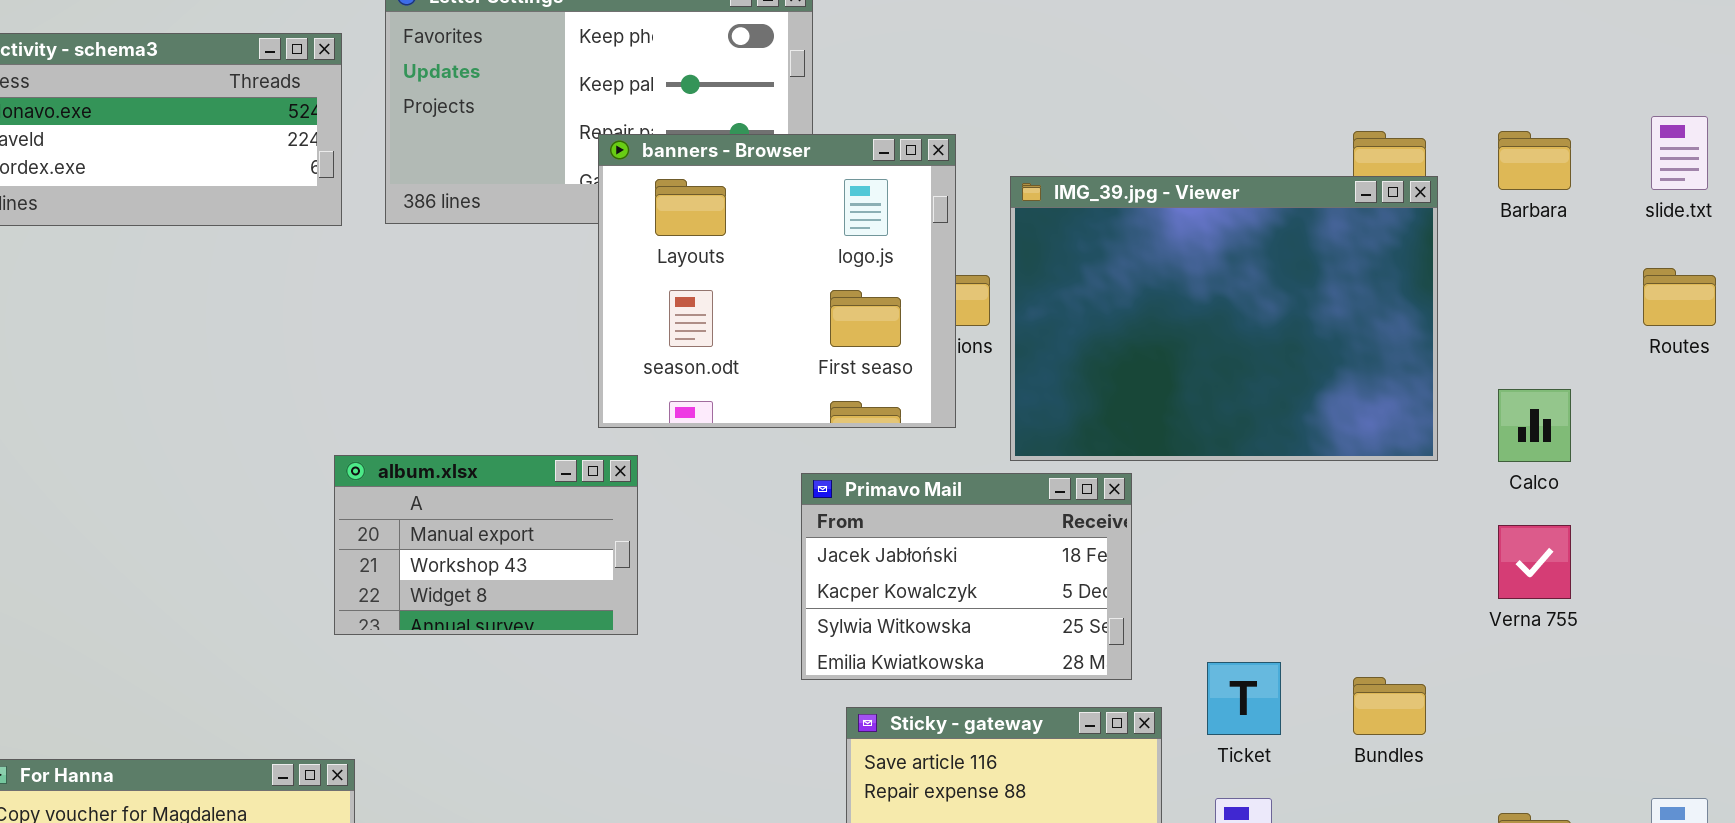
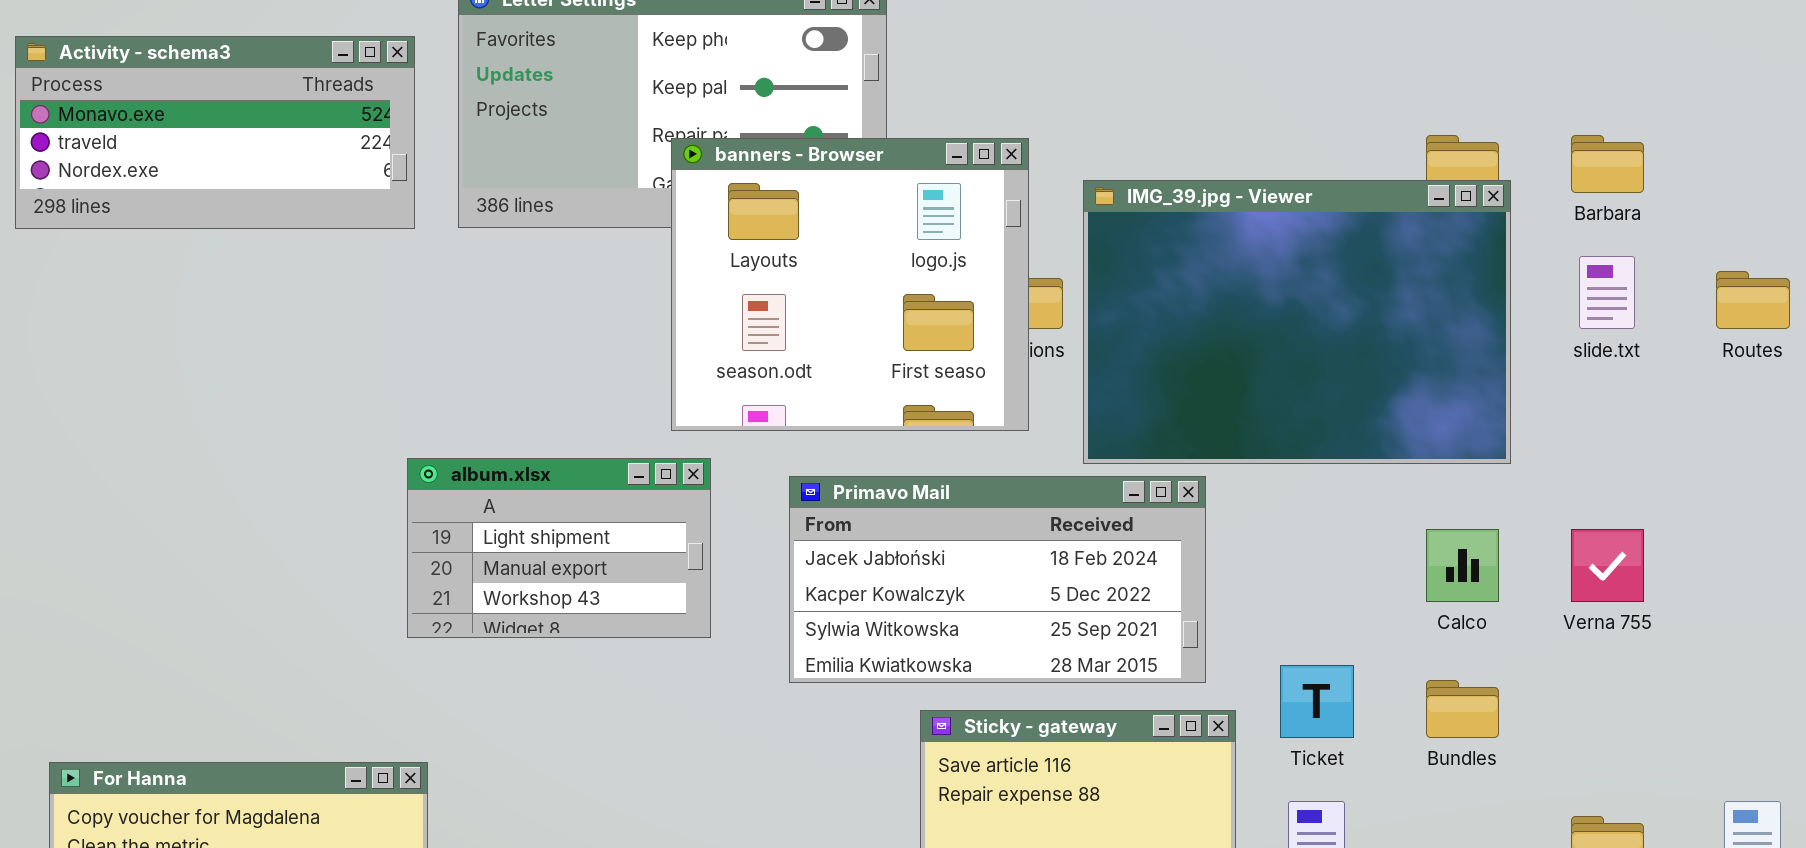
slide.txt: [1651,116,1708,190] -> [1579,256,1635,329], moved
Calco: [1498,389,1571,462] -> [1426,529,1499,602], moved
album.xlsx: [334,455,638,635] -> [407,458,711,638], scrolled up 1 row
Primavo Mail: [801,473,1132,680] -> [789,476,1206,683], resized

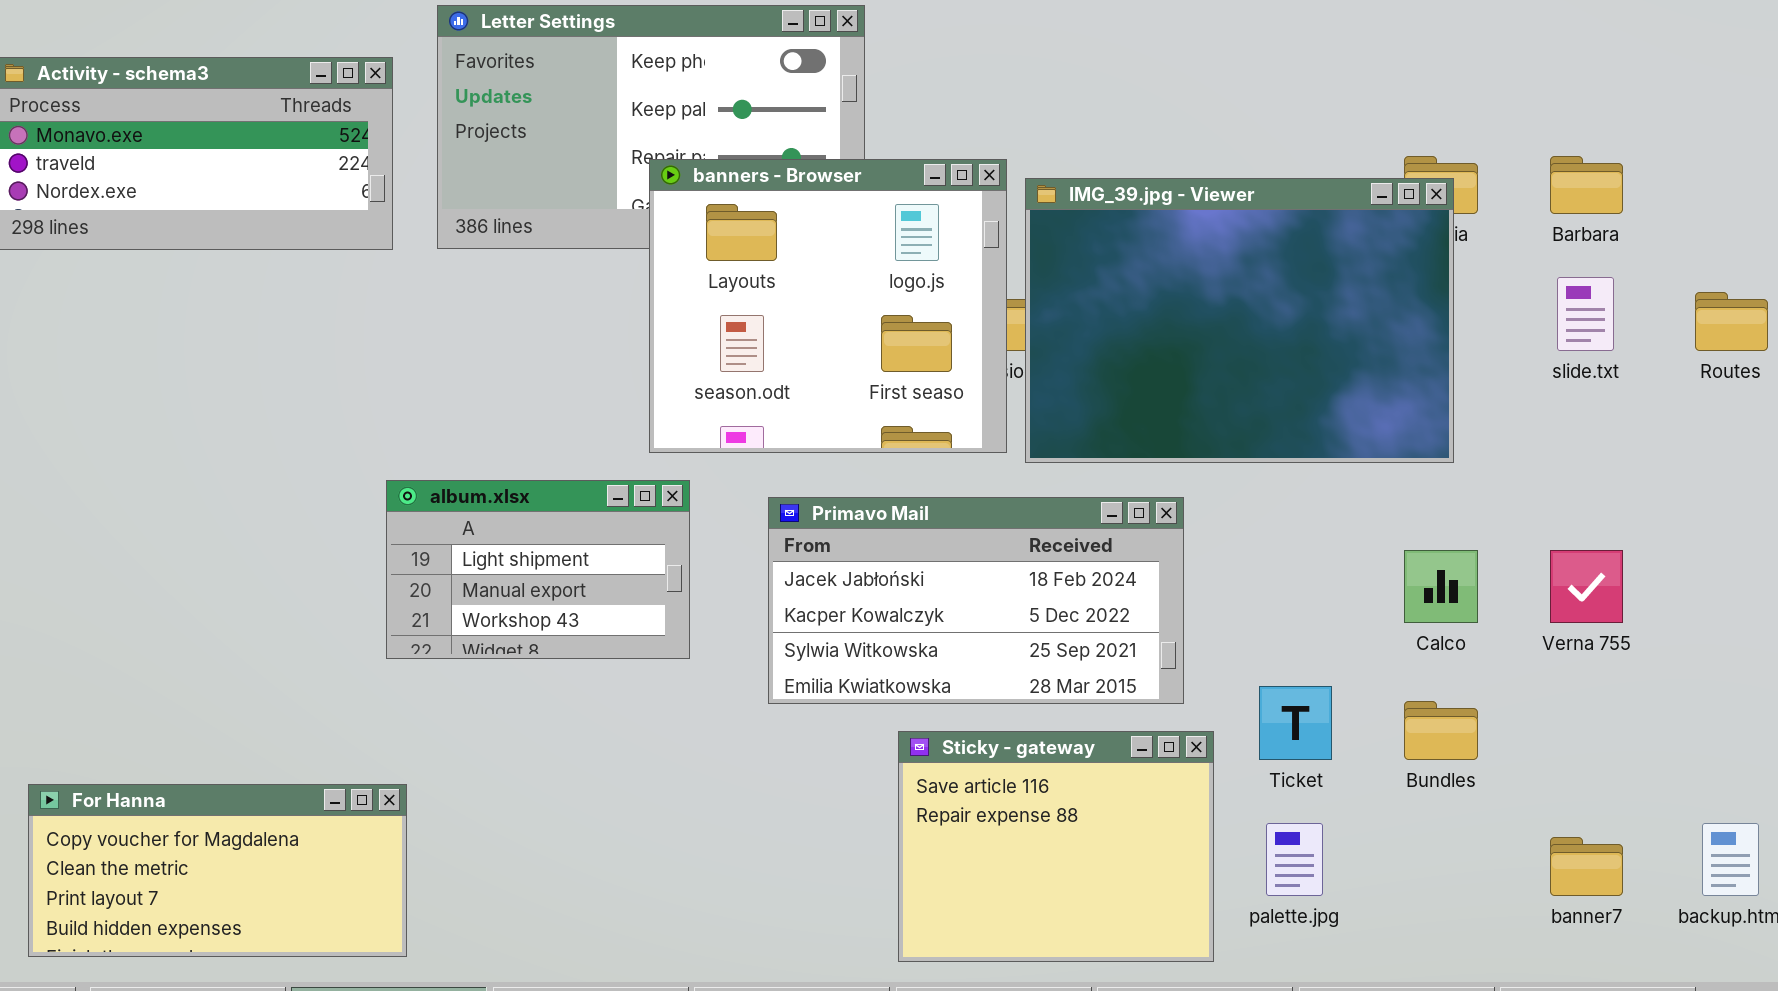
IMG_39.jpg - Viewer: [1083,180,1511,464] -> [1025,178,1454,463], moved

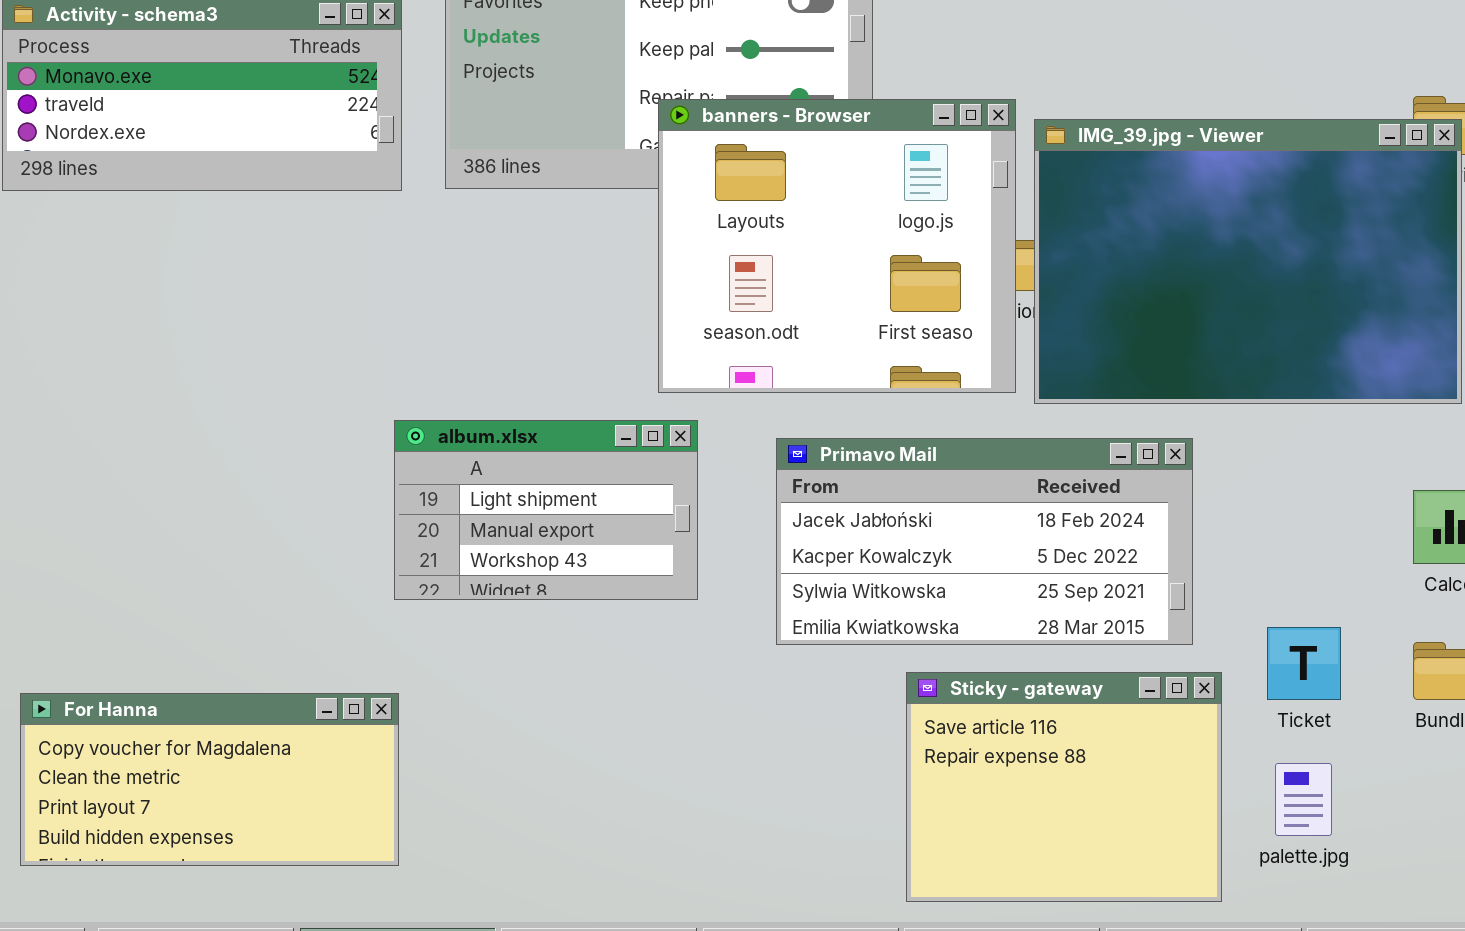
For Hanna: [28,784,407,957] -> [20,693,399,866], moved

